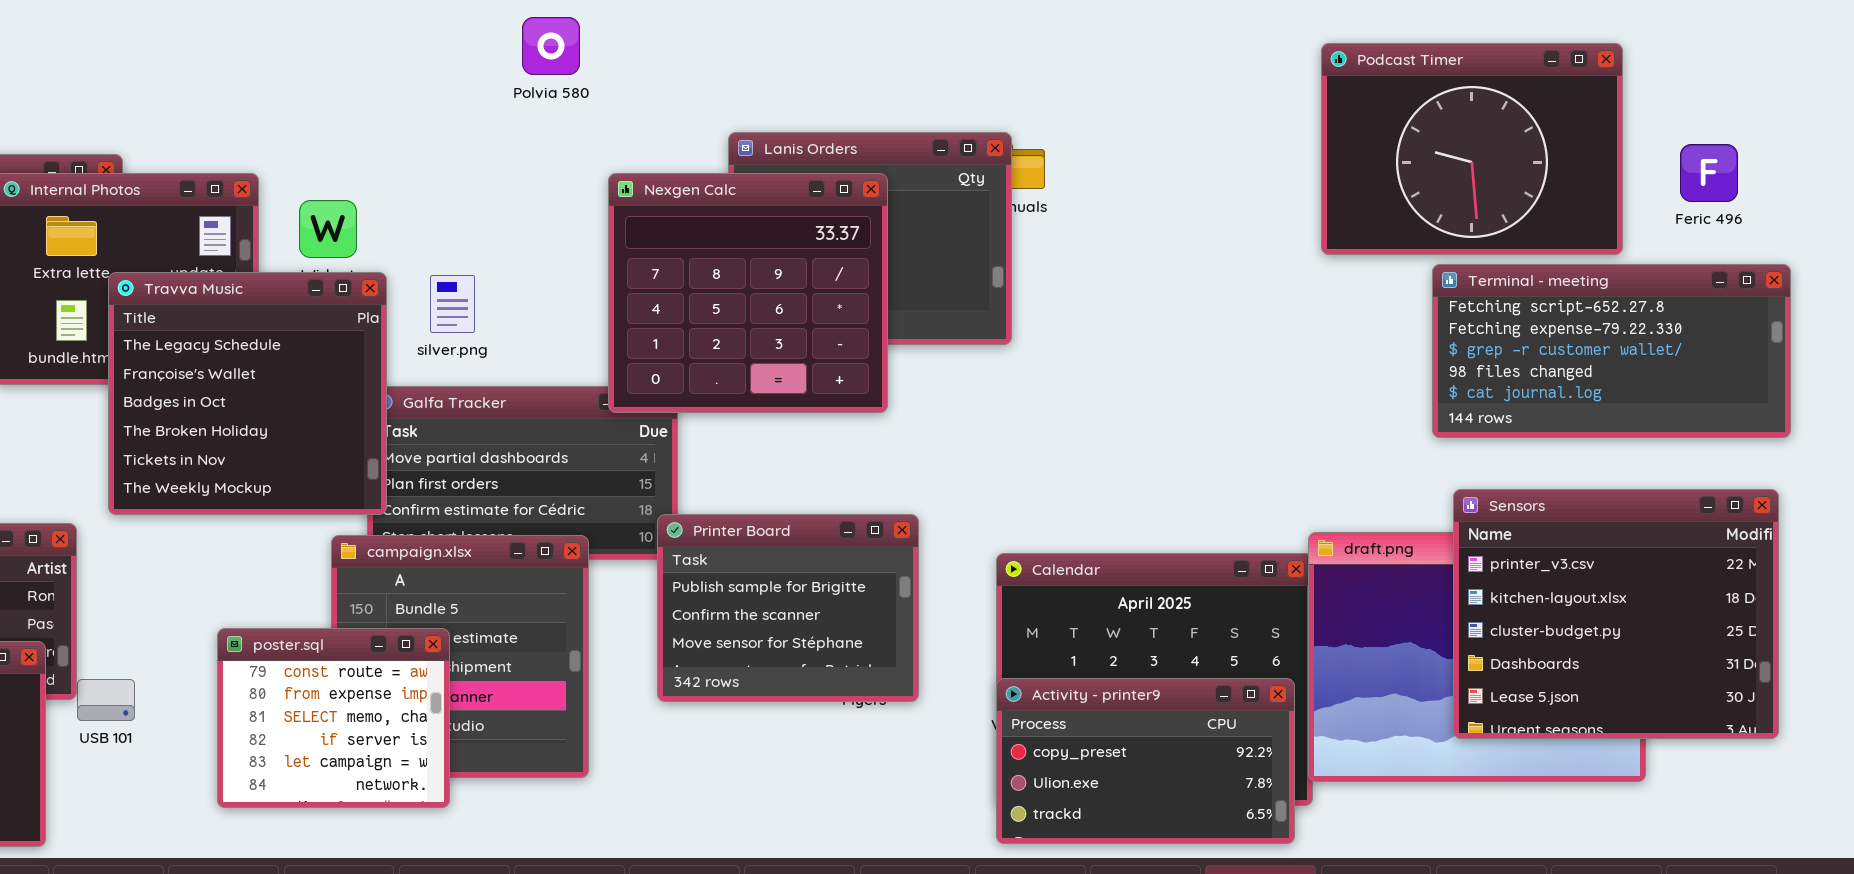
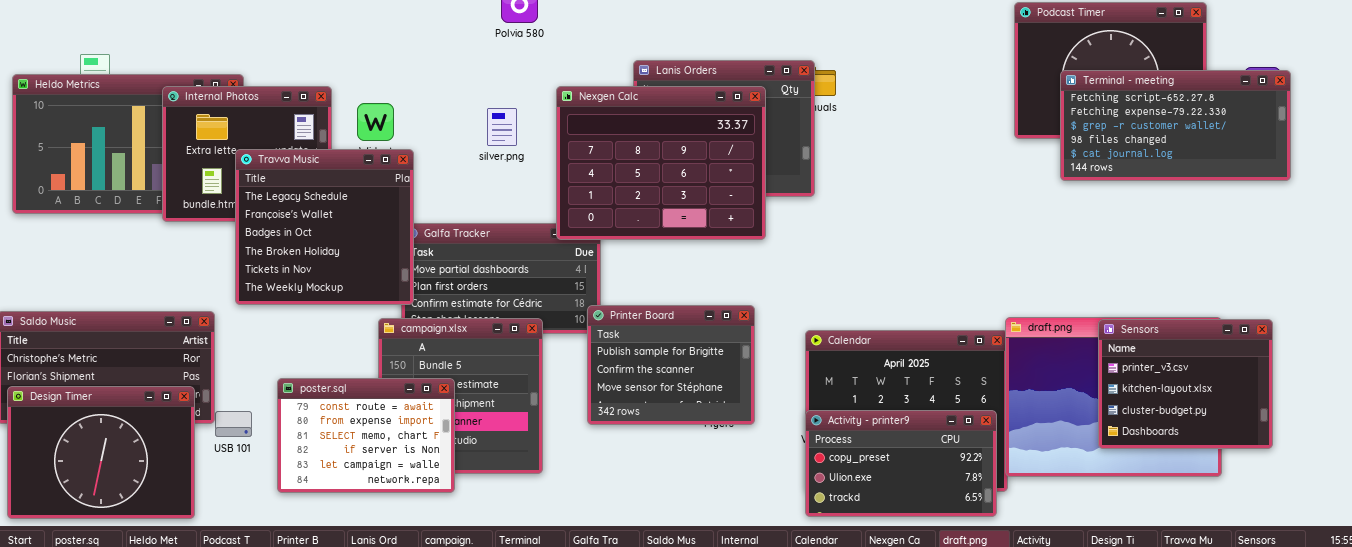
Nexgen Calc: [608,173,888,413] -> [556,86,766,240], resized
Terminal - meeting: [1432,264,1791,438] -> [1060,70,1291,181], moved
silver.png: [430,275,475,333] -> [487,108,517,146], moved
Sensors: [1453,489,1779,739] -> [1098,319,1273,449], resized
poster.sql: [217,628,450,808] -> [277,378,455,493], resized

